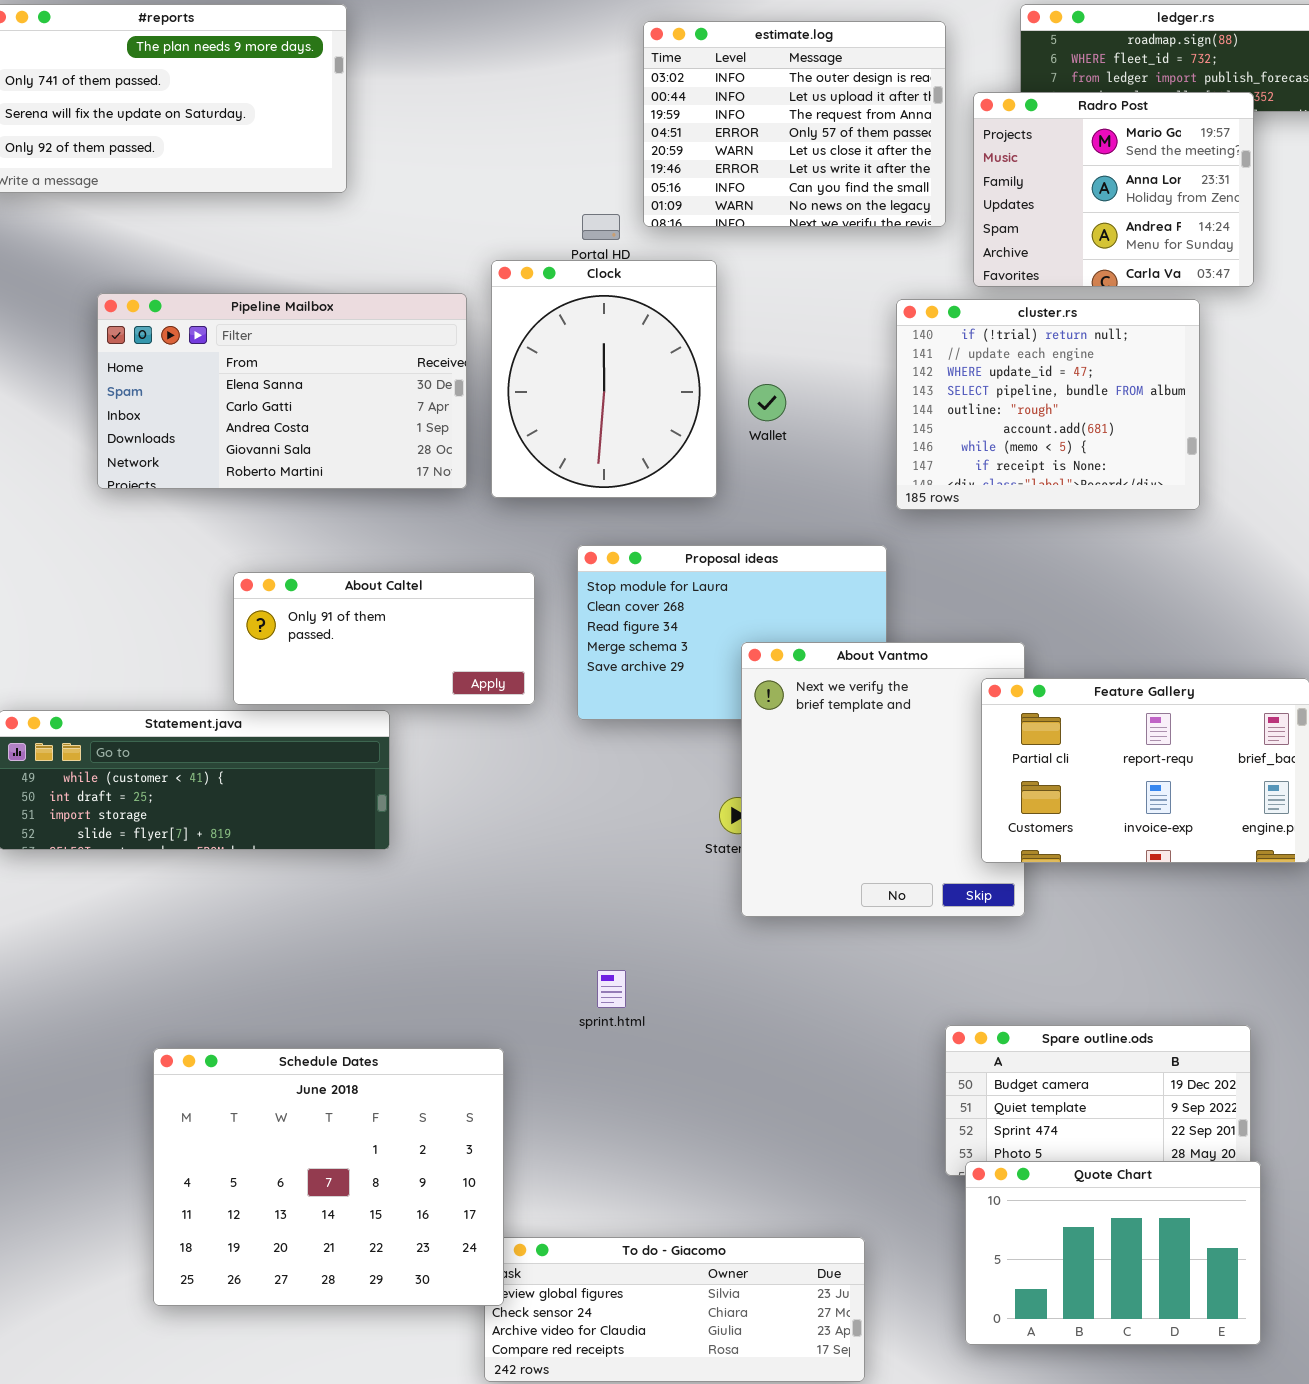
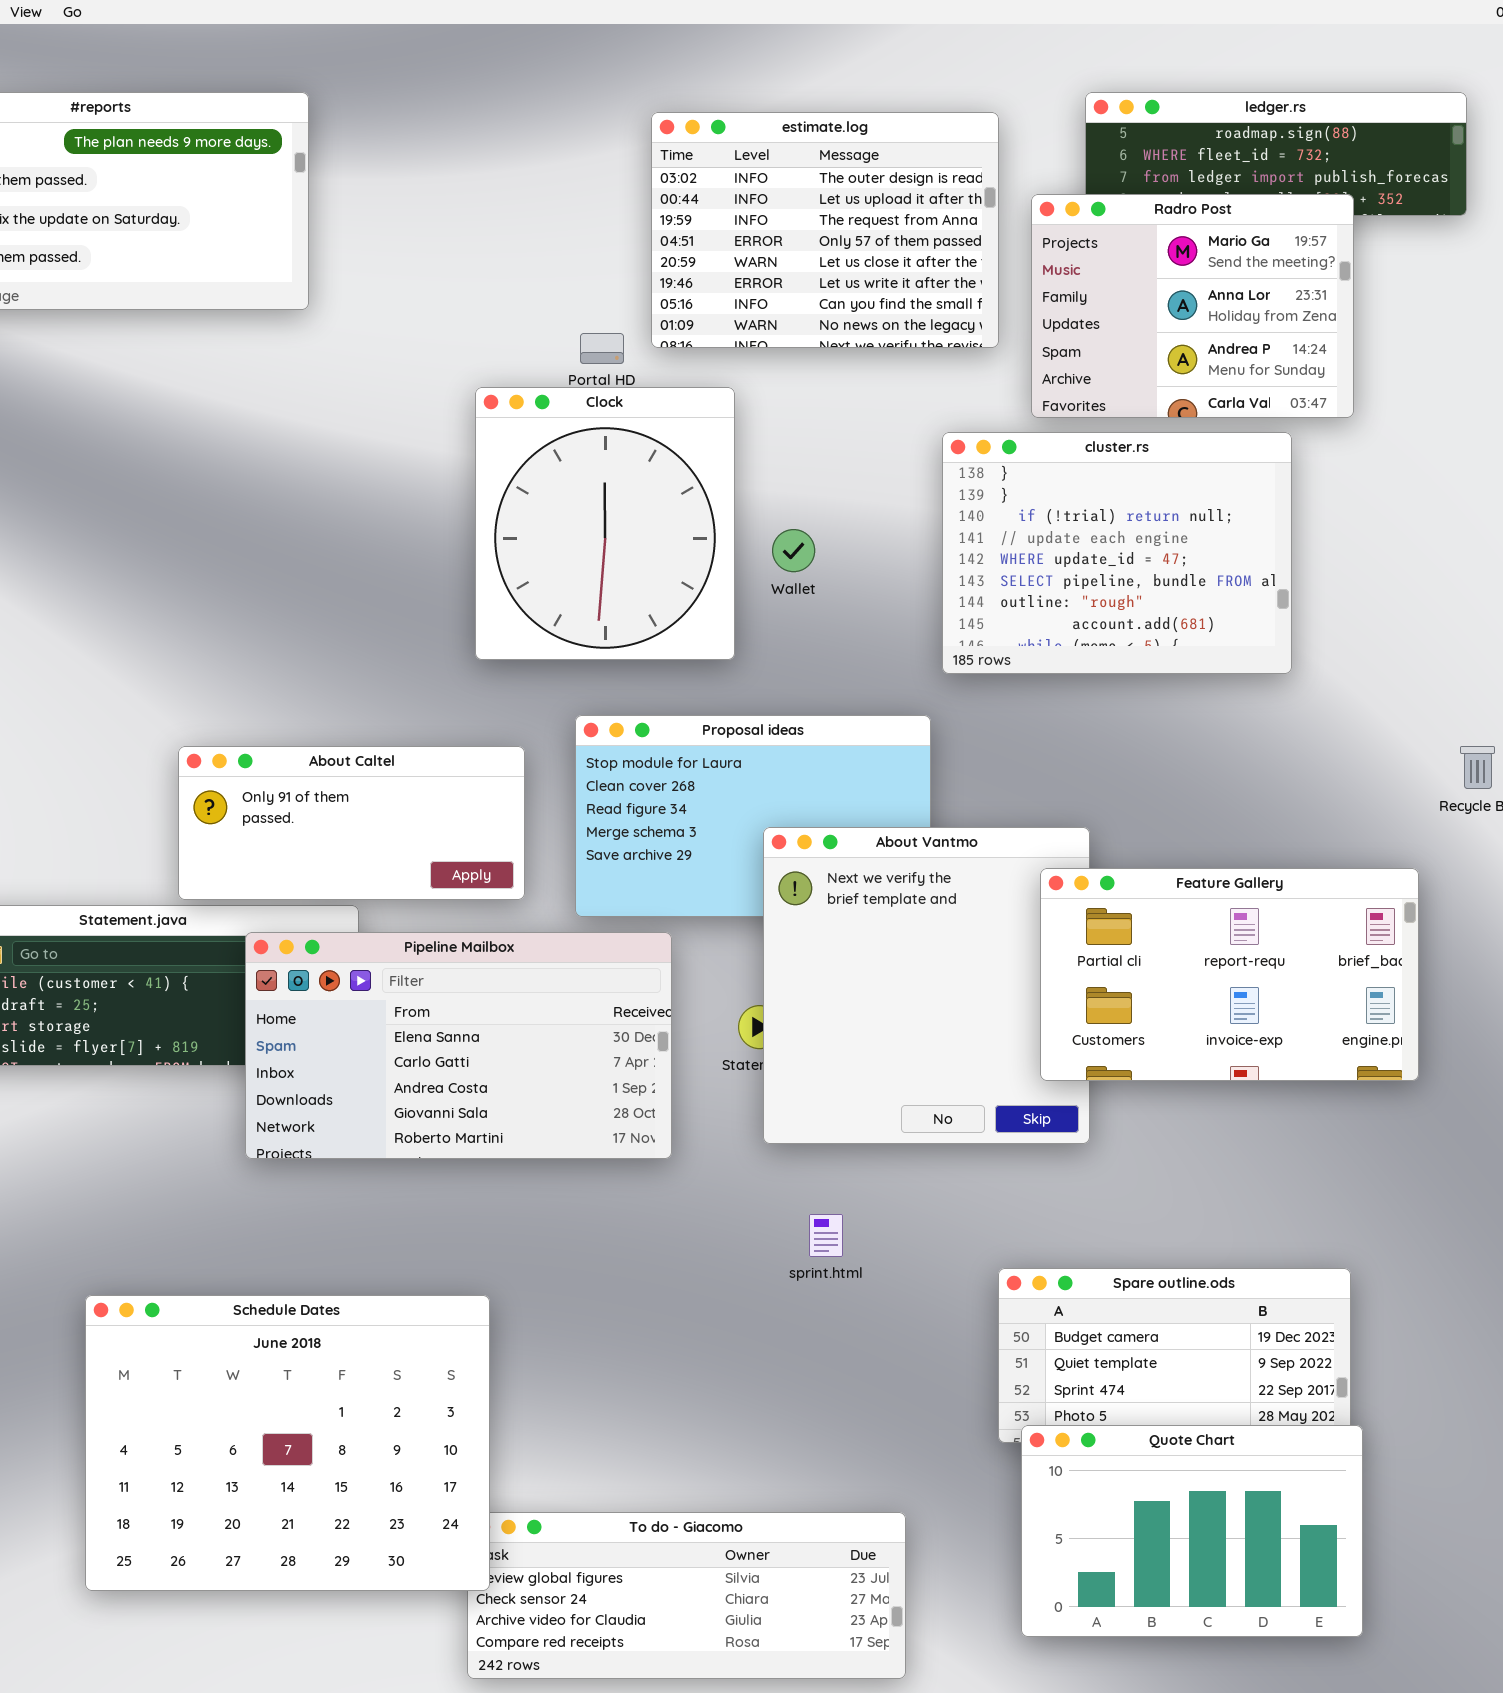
Pipeline Mailbox: [97,293,467,489] -> [245,932,672,1159], moved
cluster.rs: [896,299,1200,510] -> [942,432,1292,674], scrolled up 2 rows
sprint.html: [597,970,626,1008] -> [809,1214,843,1257], moved

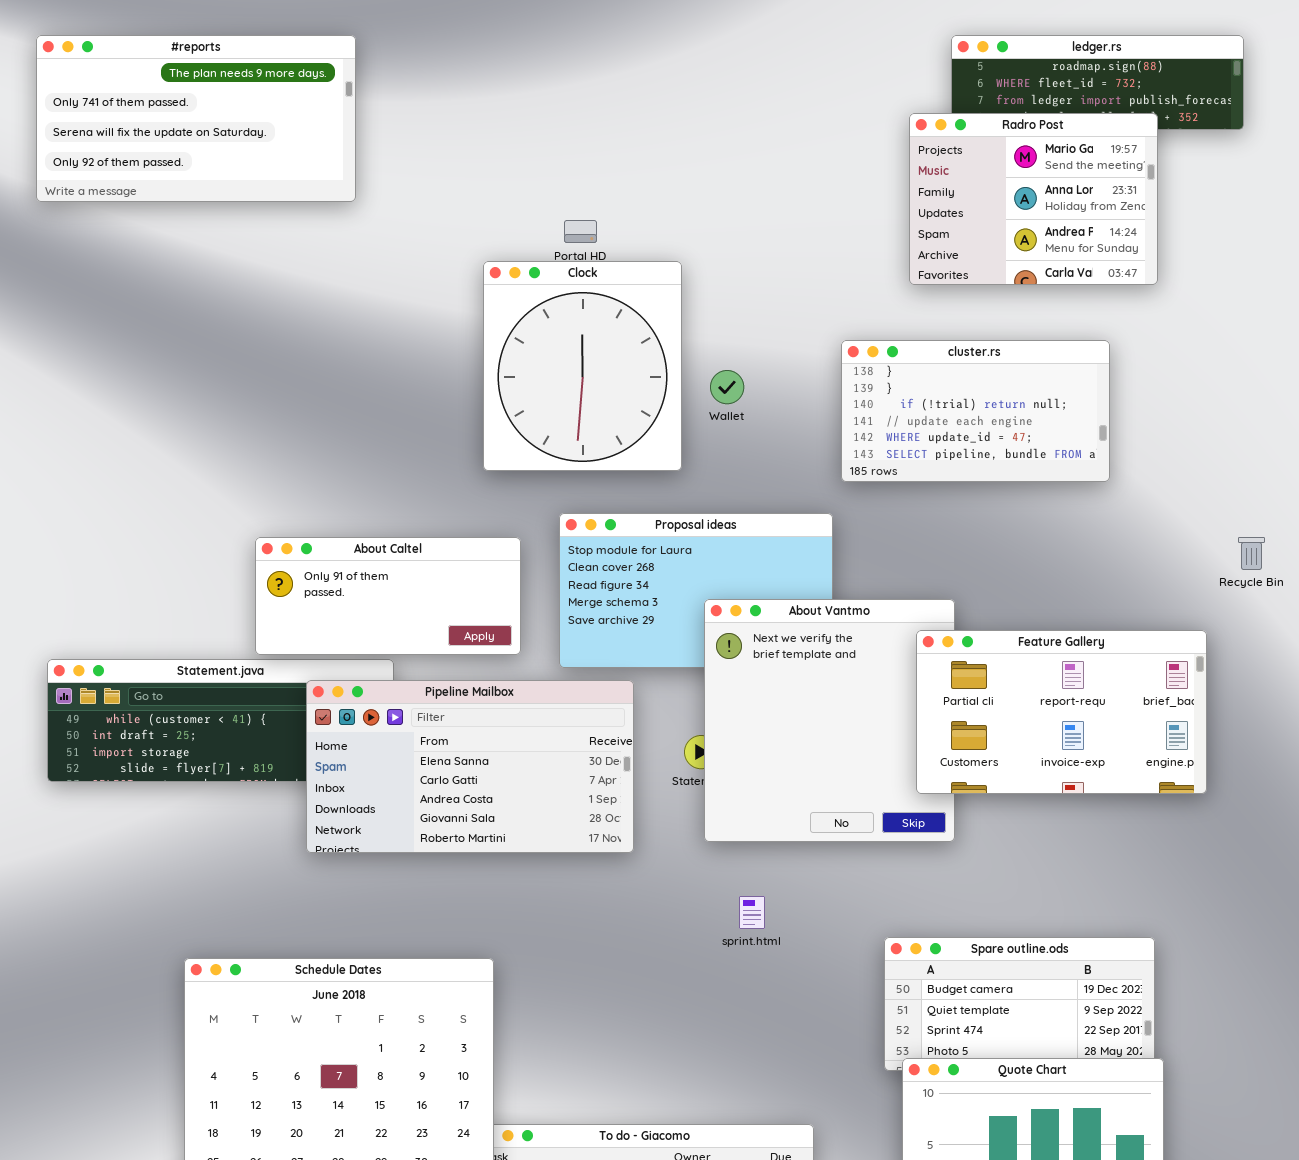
estimate.log: [651,112,999,348] -> none, closed
cluster.rs: [942,432,1292,674] -> [841,340,1110,482], resized

